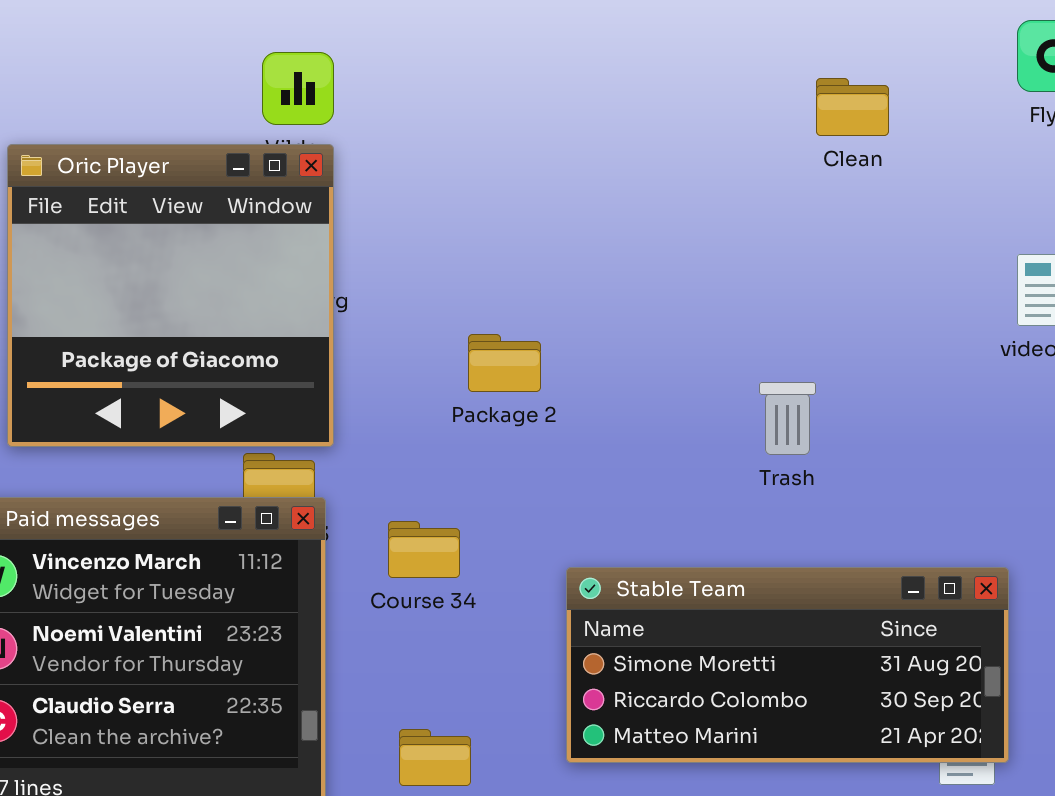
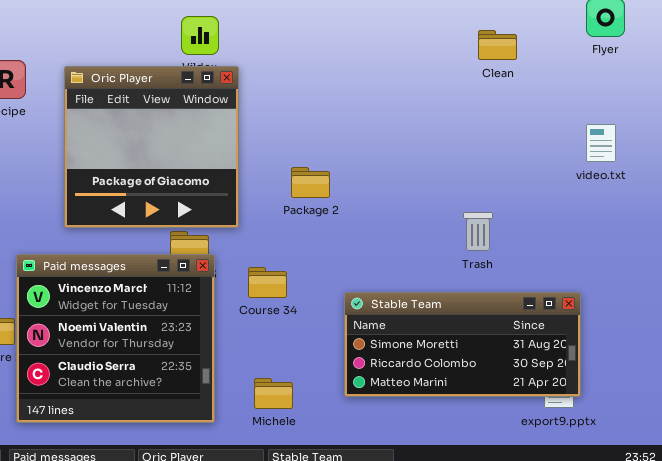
Oric Player: [7,144,334,447] -> [64,66,239,228], moved
Trash: [759,382,816,455] -> [463,212,493,251], moved

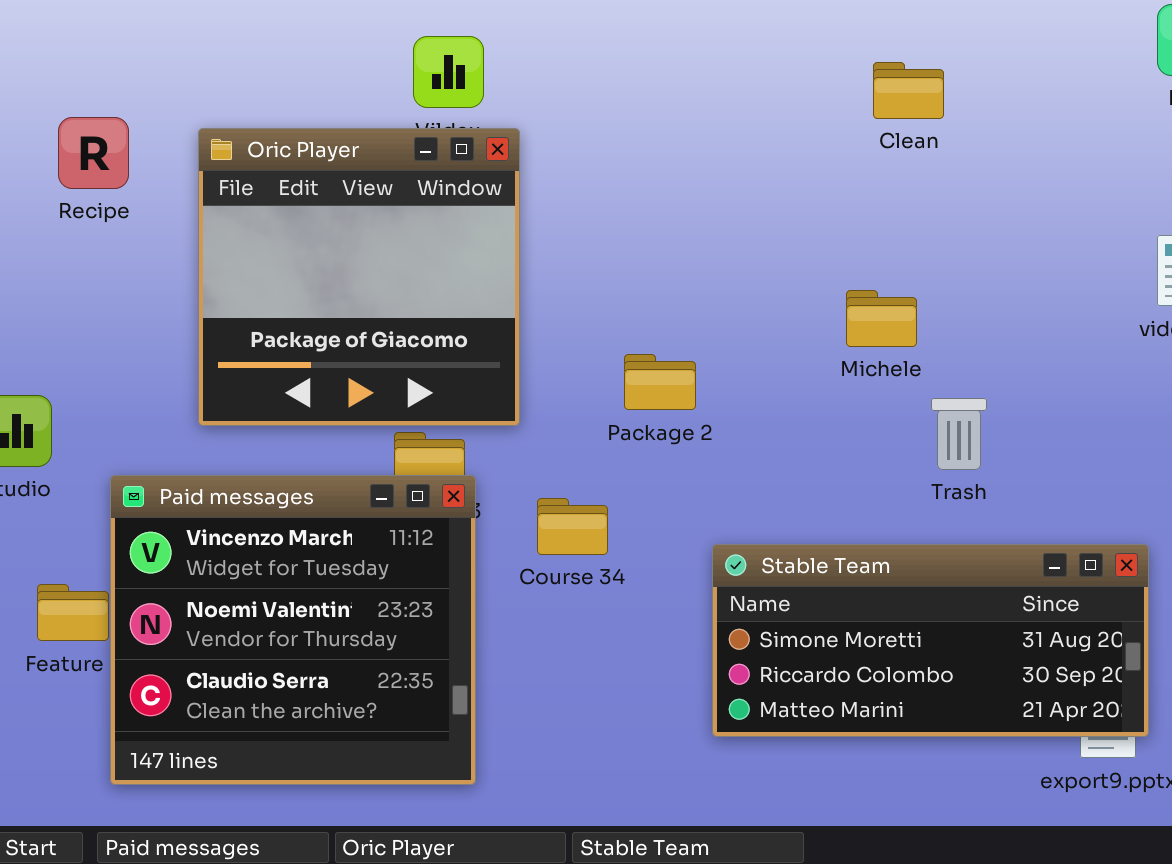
Clean: [478,30,517,60] -> [873,62,944,119], moved
Package 2: [291,167,330,198] -> [624,354,696,410], moved
Michele: [254,378,293,409] -> [846,290,917,347], moved

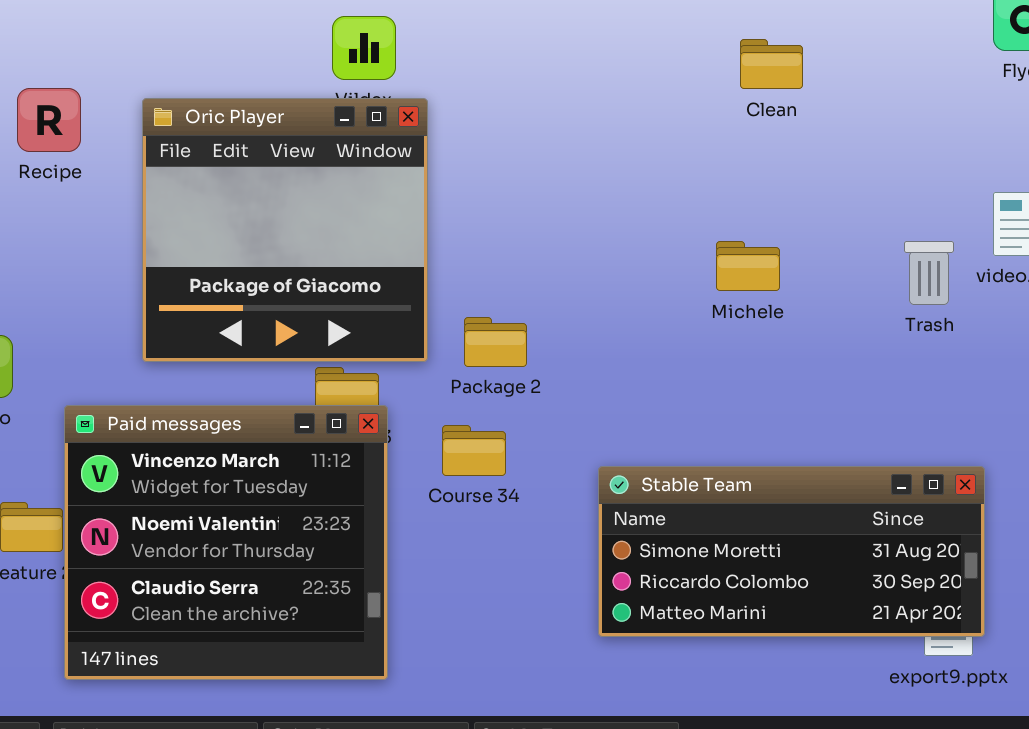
Package 2: [624,354,696,410] -> [464,317,527,367], moved
Trash: [931,398,987,470] -> [904,241,954,305], moved

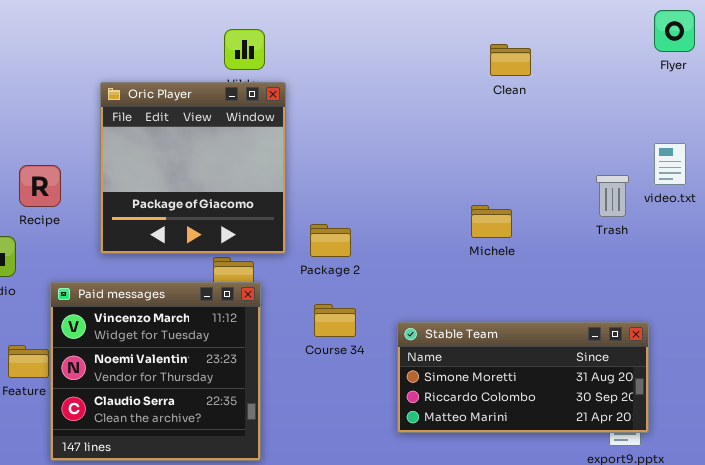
Recipe: [17,88,81,152] -> [19,165,61,207], moved
Michele: [716,241,780,291] -> [471,205,512,238], moved
Course 34: [442,425,506,476] -> [314,304,356,337], moved

